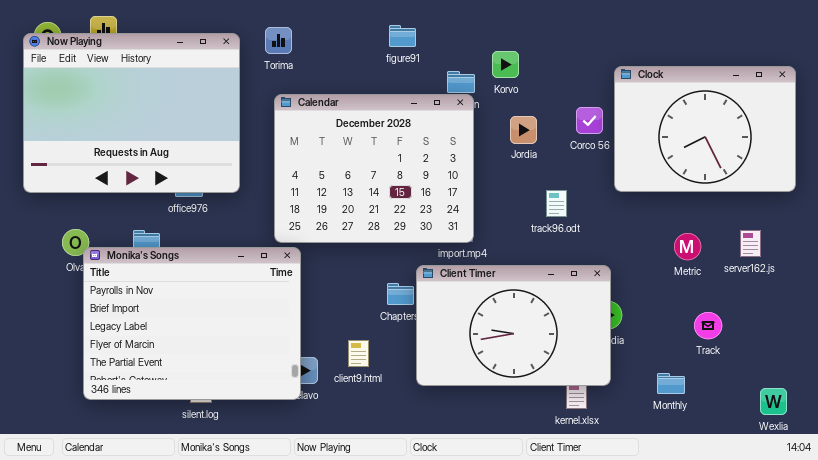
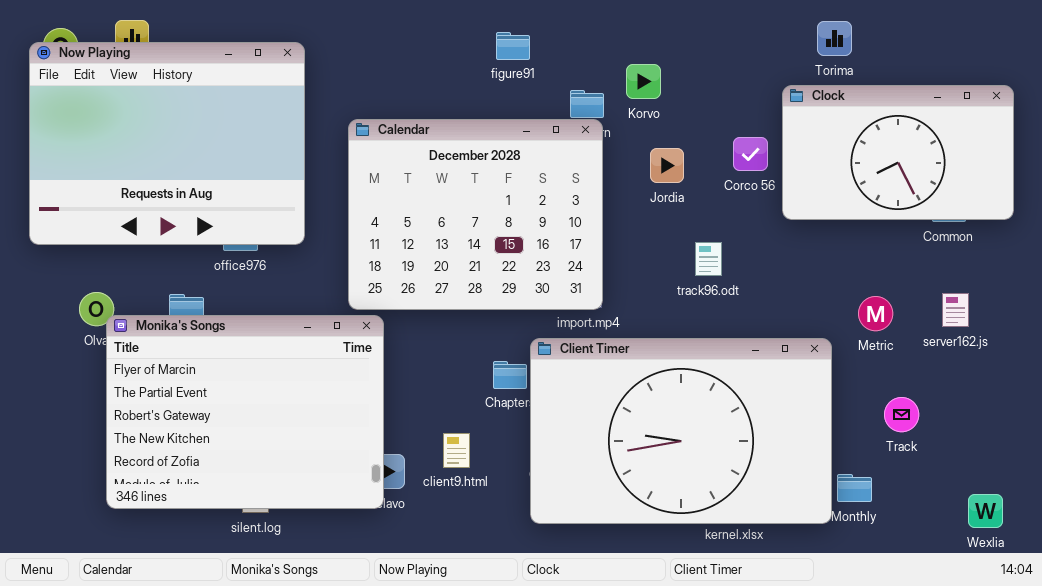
Torima: [265,27,292,54] -> [817,21,852,56], moved
Clock: [614,66,796,192] -> [782,85,1014,220], resized
Monika's Songs: [83,247,301,400] -> [106,315,384,509], scrolled down 3 rows
Client Timer: [416,265,611,386] -> [530,338,832,524], resized

